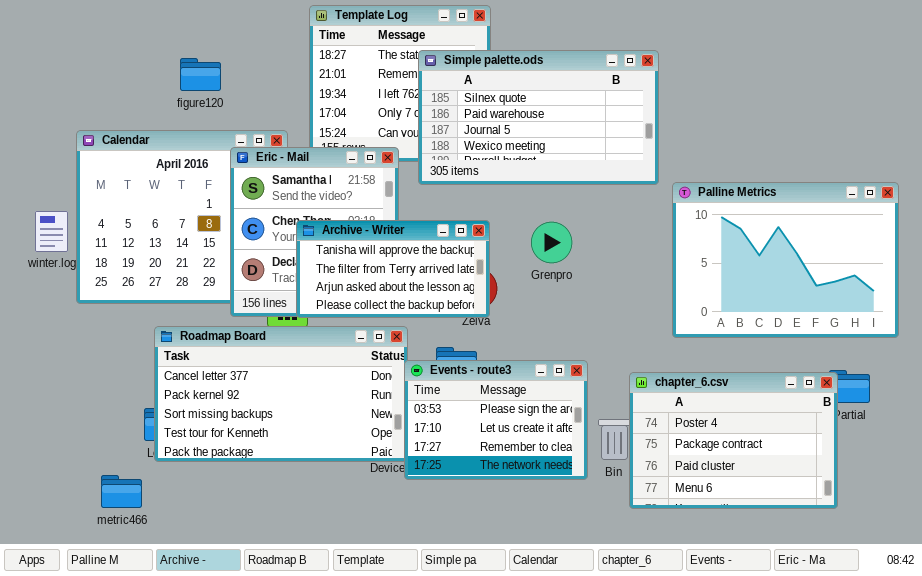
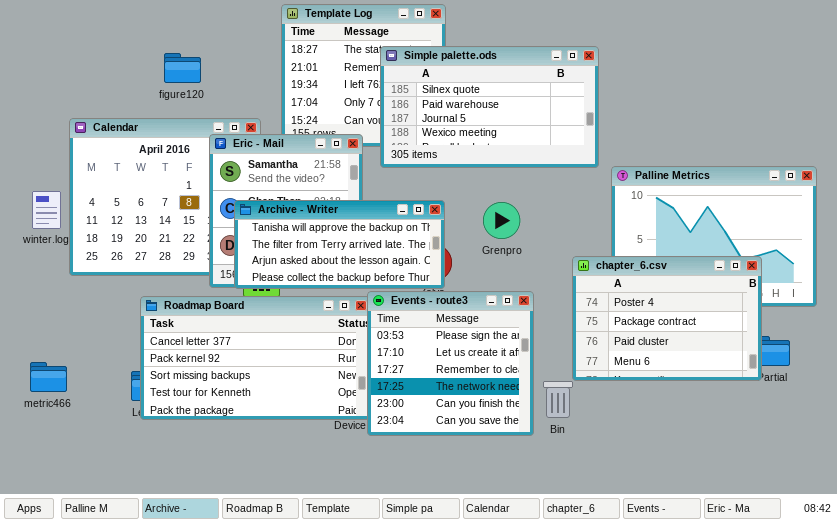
Archive - Writer: [296,220,490,318] -> [234,200,445,289], resized
Events - route3: [404,360,588,480] -> [367,291,534,436], resized
chapter_6.csv: [629,372,838,509] -> [572,256,762,381], moved
metric466: [101,475,142,508] -> [30,362,67,392], moved

